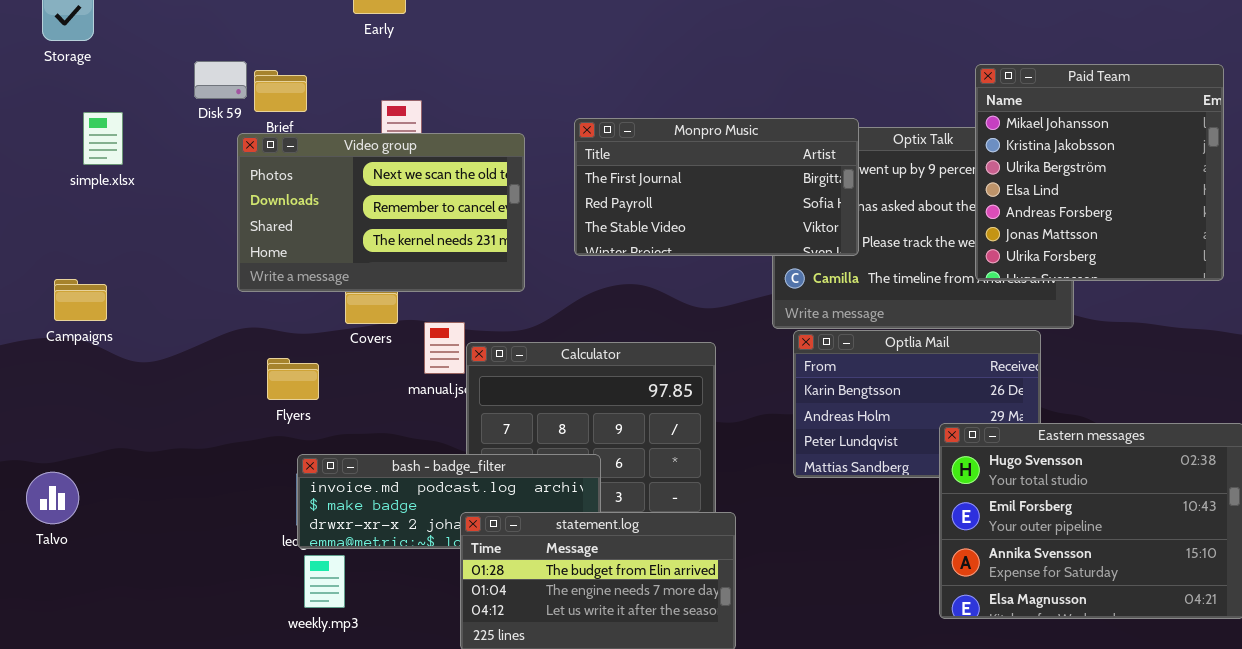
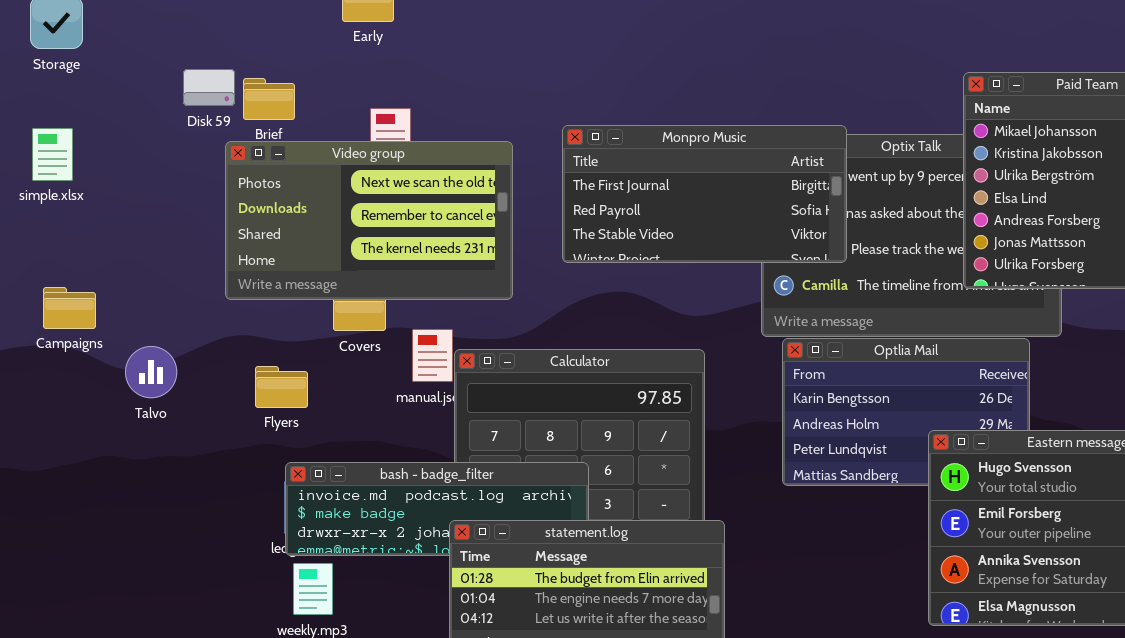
simple.xlsx: [83,112,123,165] -> [32,128,73,181], moved
Talvo: [26,472,79,524] -> [125,346,177,398], moved

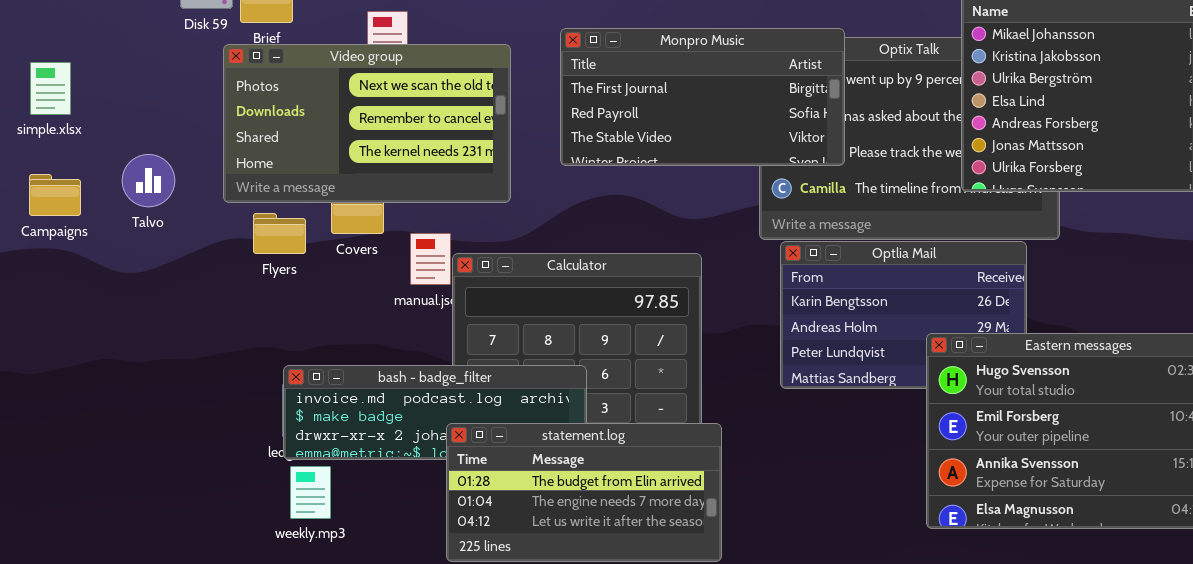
simple.xlsx: [32,128,73,181] -> [30,62,71,115], moved
Campaigns: [43,287,96,329] -> [29,174,81,216], moved
Talvo: [125,346,177,398] -> [122,154,175,207], moved
Flyers: [255,366,308,408] -> [253,213,306,254], moved

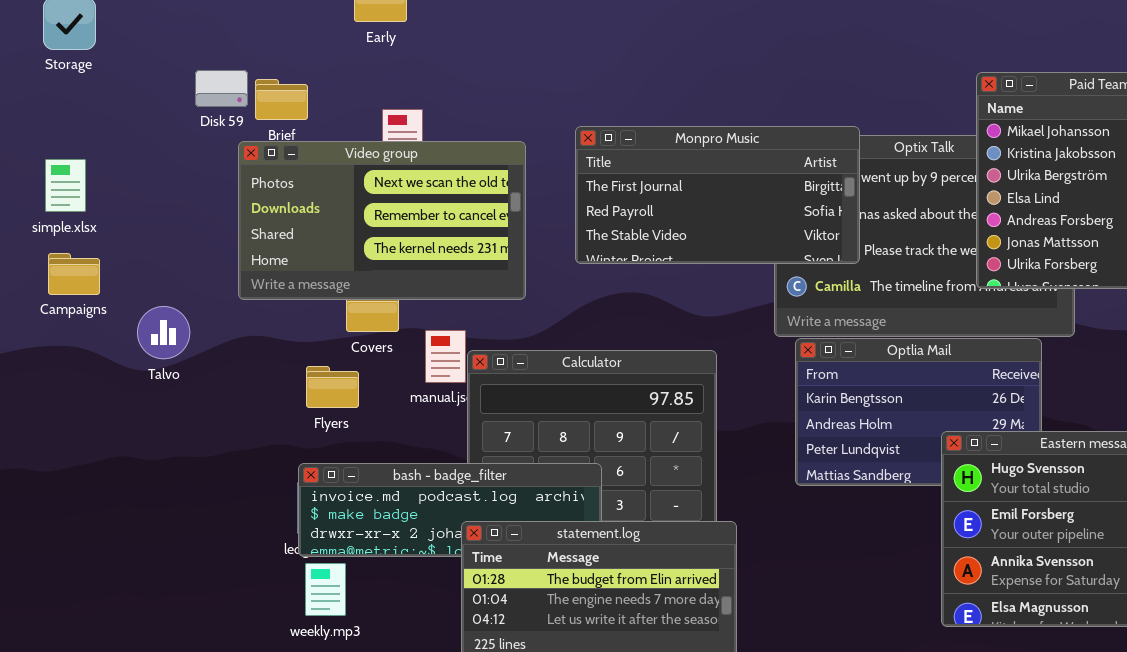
Talvo: [122,154,175,207] -> [137,306,190,359], moved
Campaigns: [29,174,81,216] -> [48,253,100,295], moved
Flyers: [253,213,306,254] -> [306,366,359,408], moved

